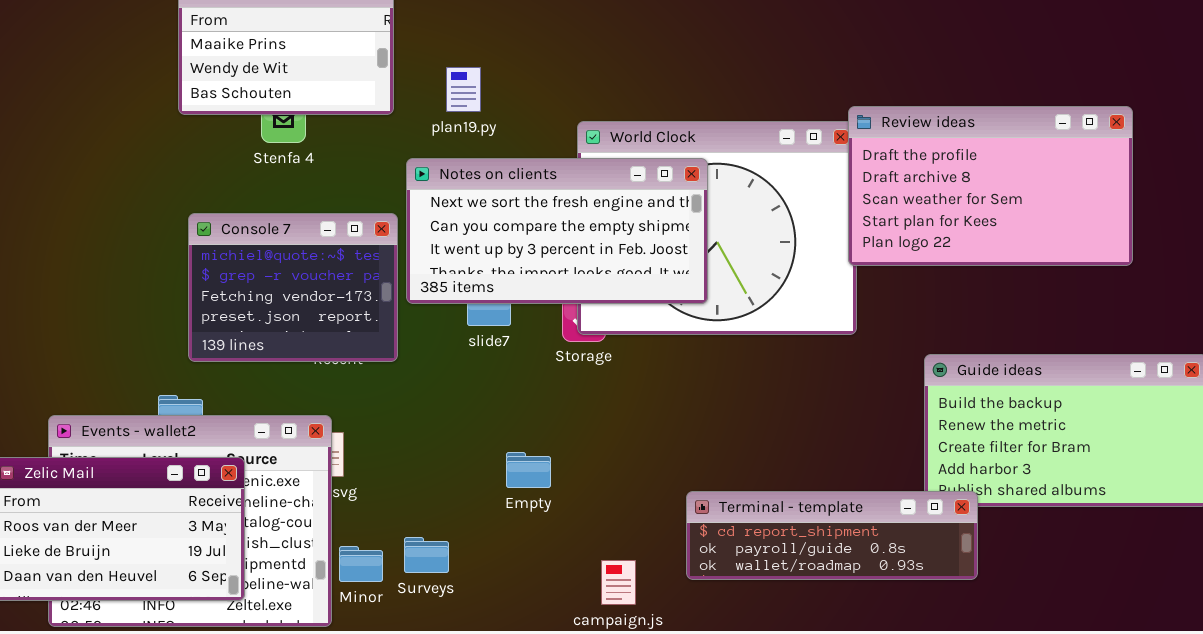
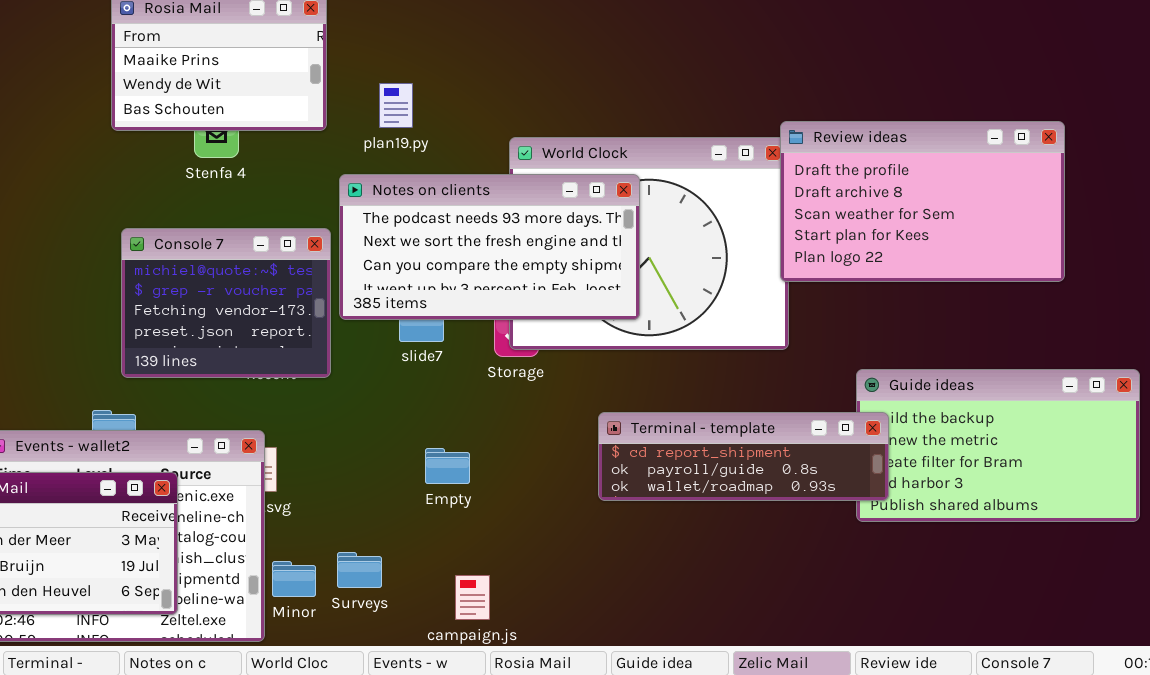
Notes on clients: [406,158,708,304] -> [339,174,640,320], scrolled up 1 row
Empty: [506,452,551,488] -> [425,448,470,484], moved
Terminal - template: [686,491,978,580] -> [598,412,889,501], moved
campaign.js: [601,560,636,605] -> [455,575,490,620], moved

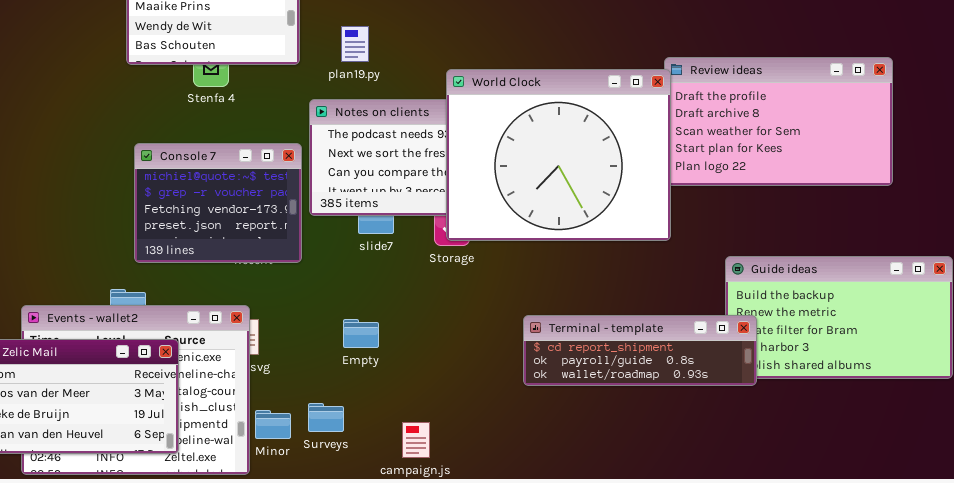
World Clock: [509,137,789,350] -> [446,69,671,241], raised
Terminal - template: [598,412,889,501] -> [523,315,757,386], moved
Empty: [425,448,470,484] -> [343,319,379,348], moved

